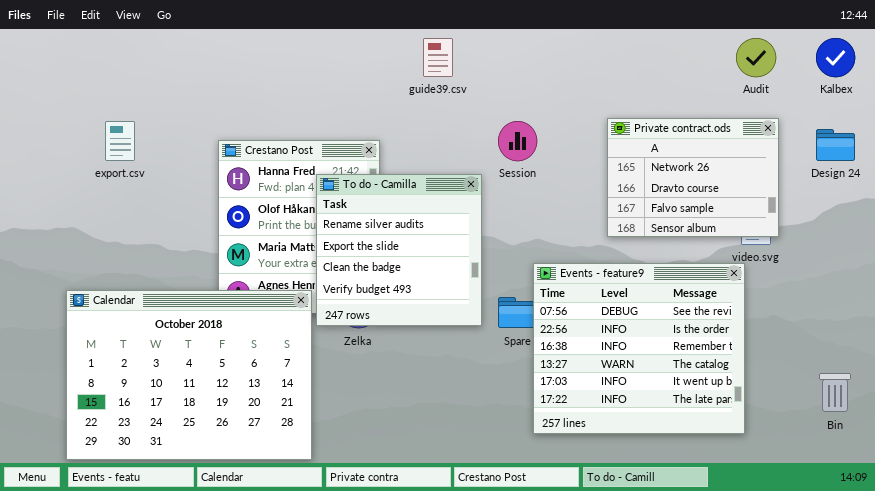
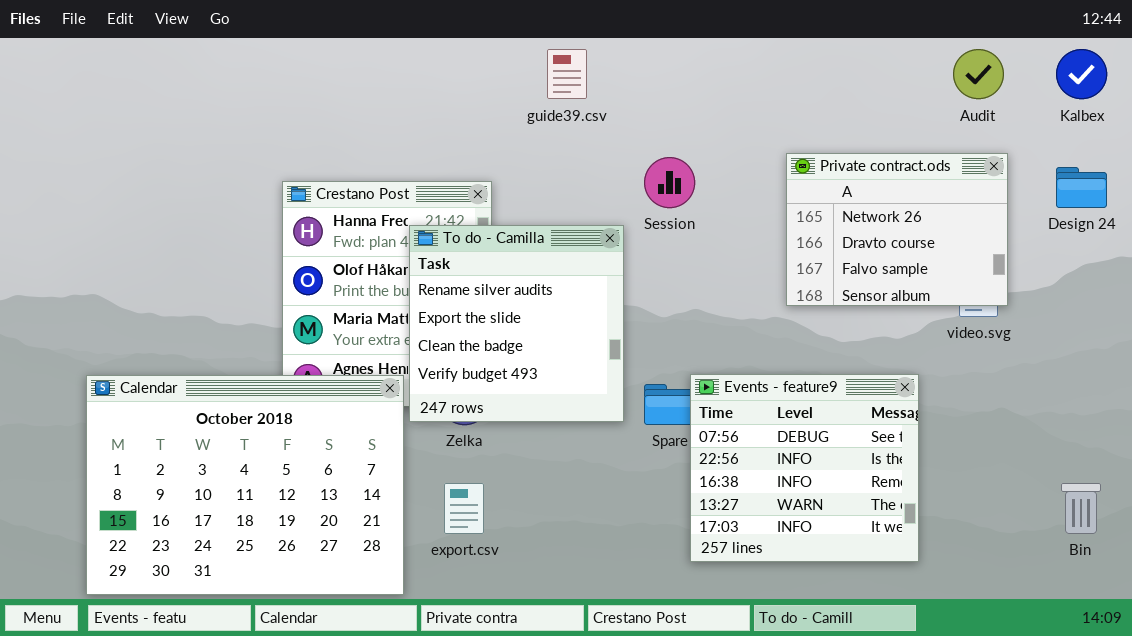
export.csv: [105,121,135,161] -> [444,483,484,534], moved
Events - feature9: [533,263,745,434] -> [690,374,919,562], resized

